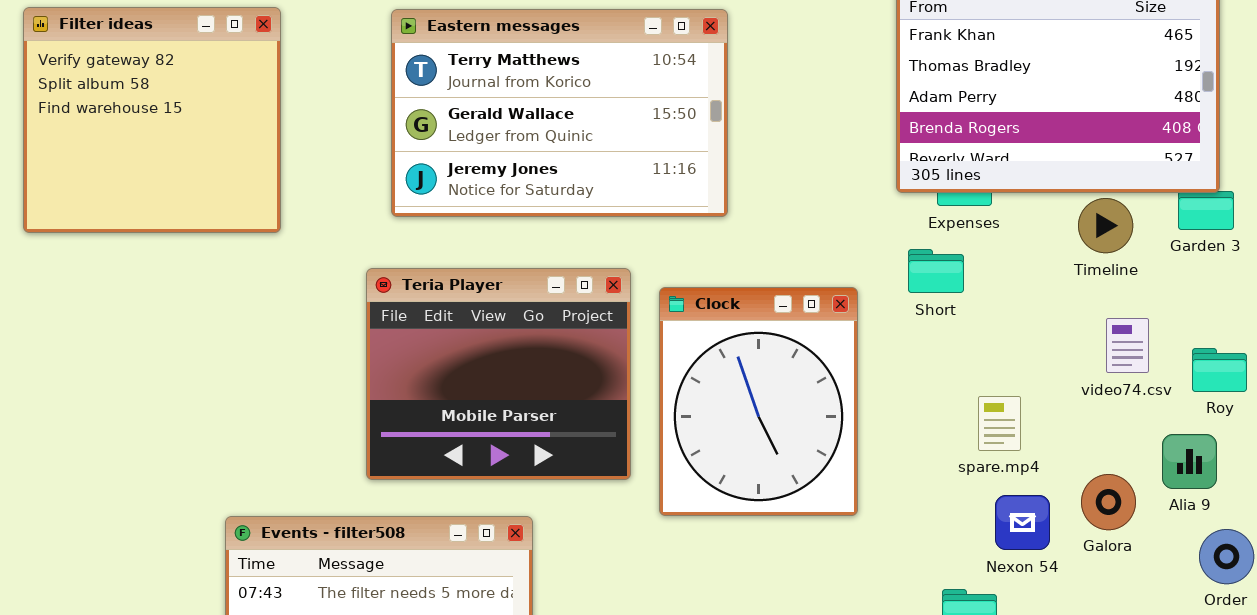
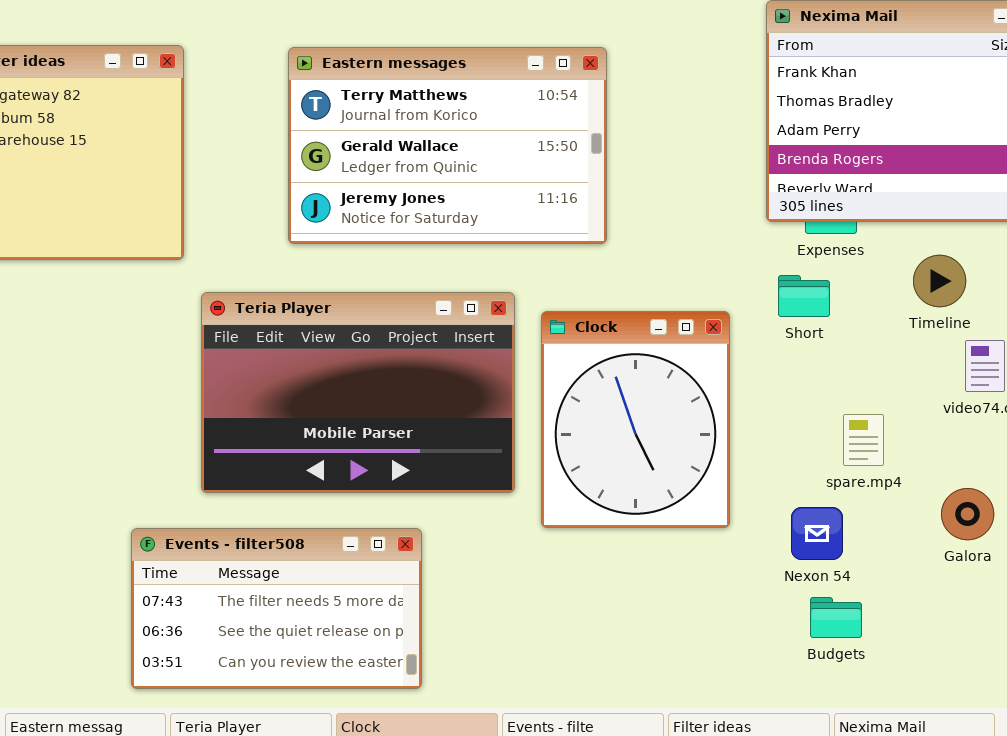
Timeline: [1078,198,1133,253] -> [913,255,966,307], moved
Teria Player: [366,268,631,480] -> [201,292,515,493], resized
Nexon 54: [995,495,1050,550] -> [791,507,843,560], moved

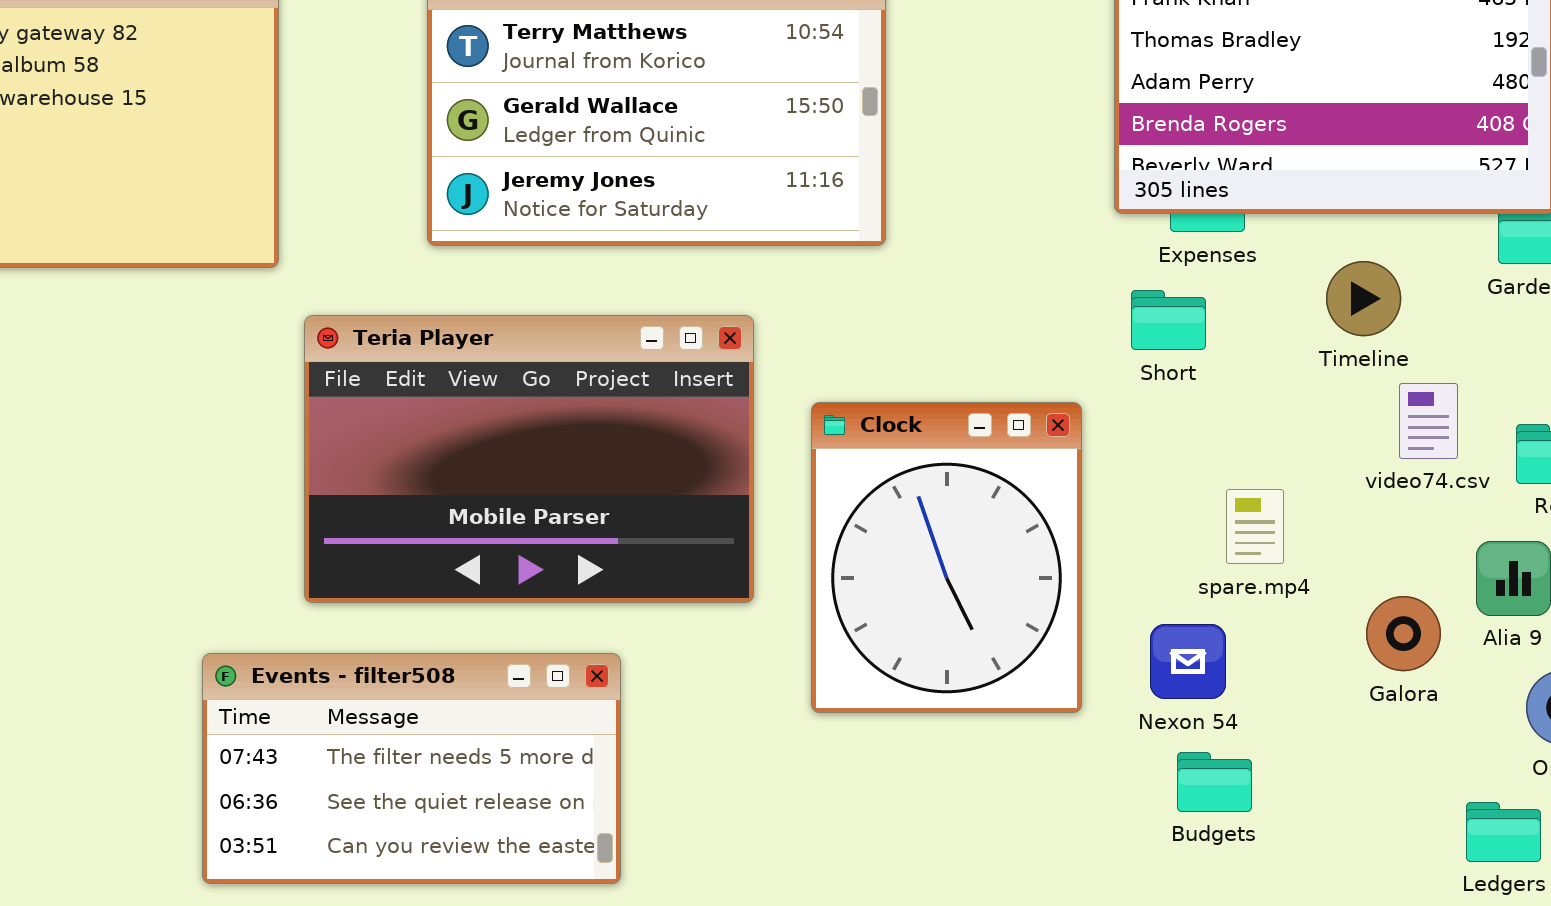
Clock: [541,311,730,528] -> [811,402,1082,713], moved

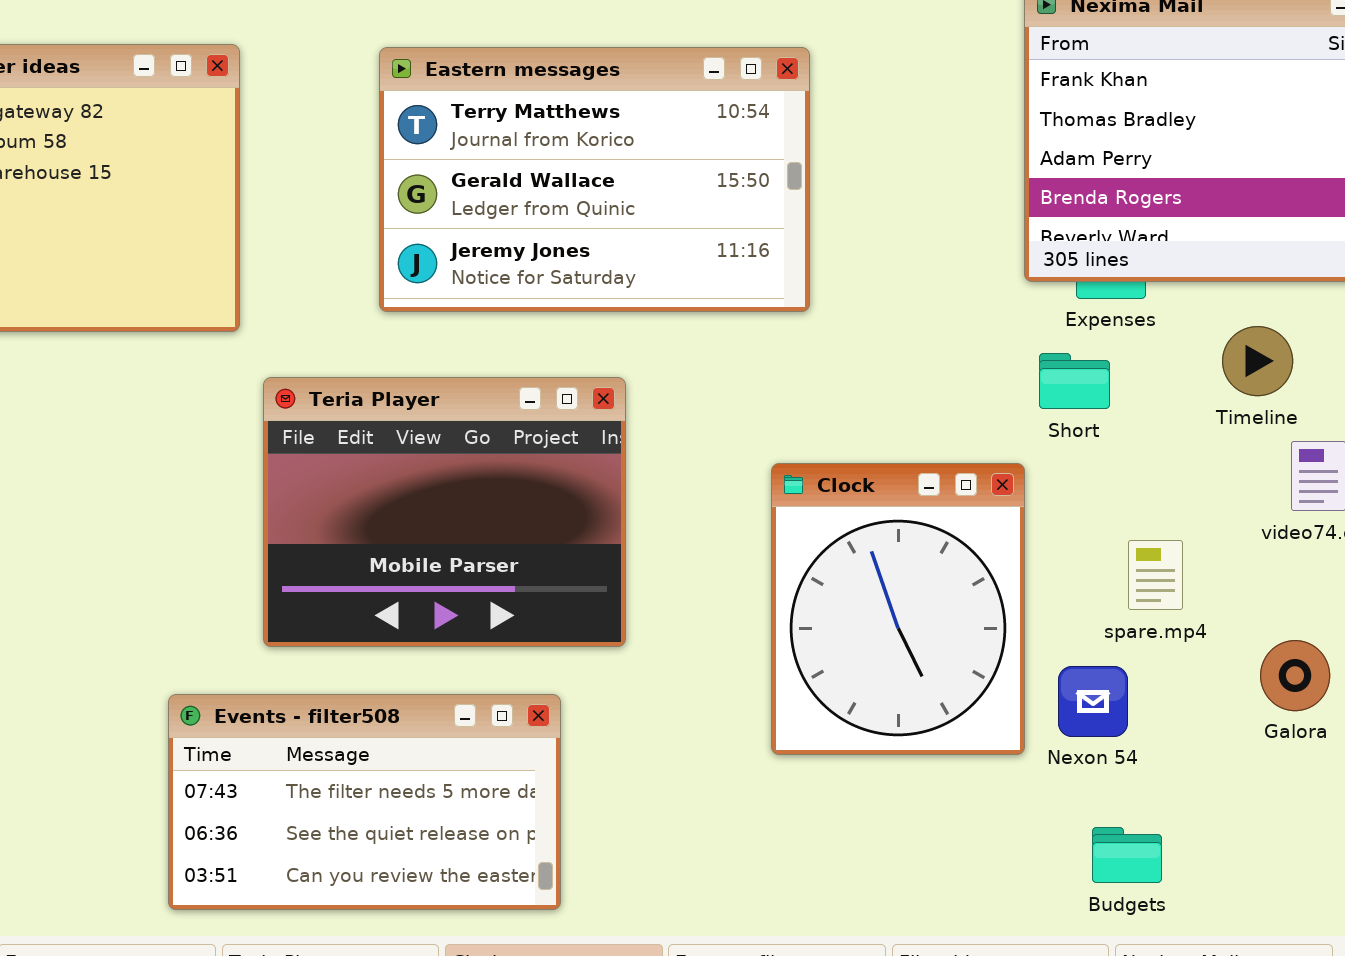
Teria Player: [304,315,754,603] -> [263,377,626,647], resized
Clock: [811,402,1082,713] -> [771,463,1025,755], moved
Budgets: [1177,752,1252,812] -> [1092,827,1162,883], moved

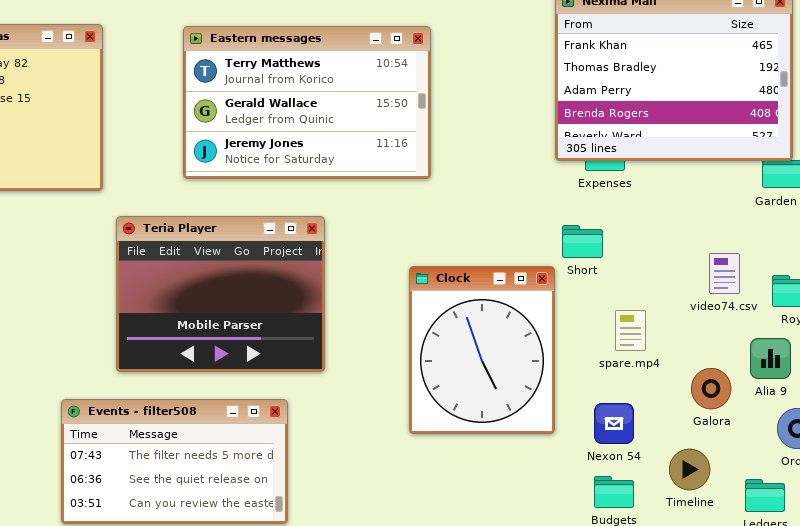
Timeline: [1222,326,1293,396] -> [669,449,710,490], moved
Short: [1039,353,1110,409] -> [562,225,603,258], moved
Nexon 54: [1058,666,1128,737] -> [594,403,634,444], moved

